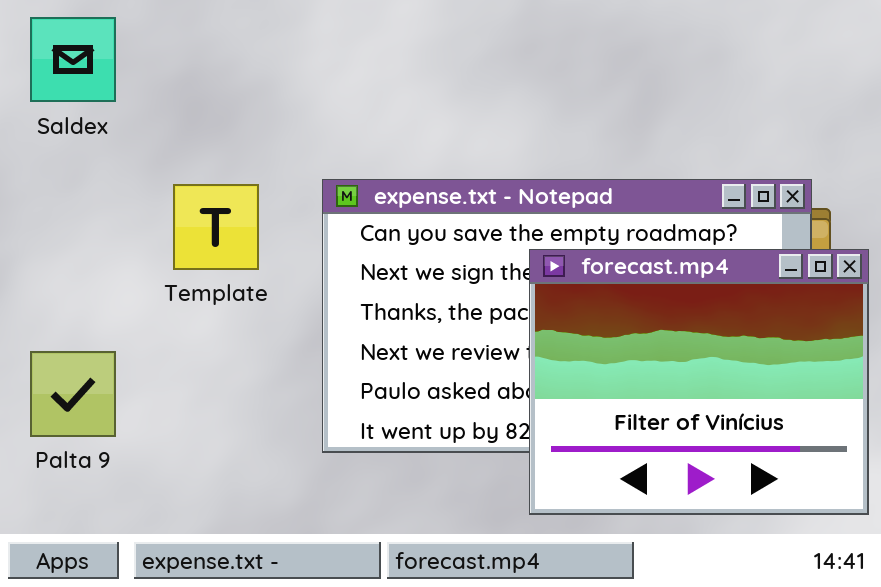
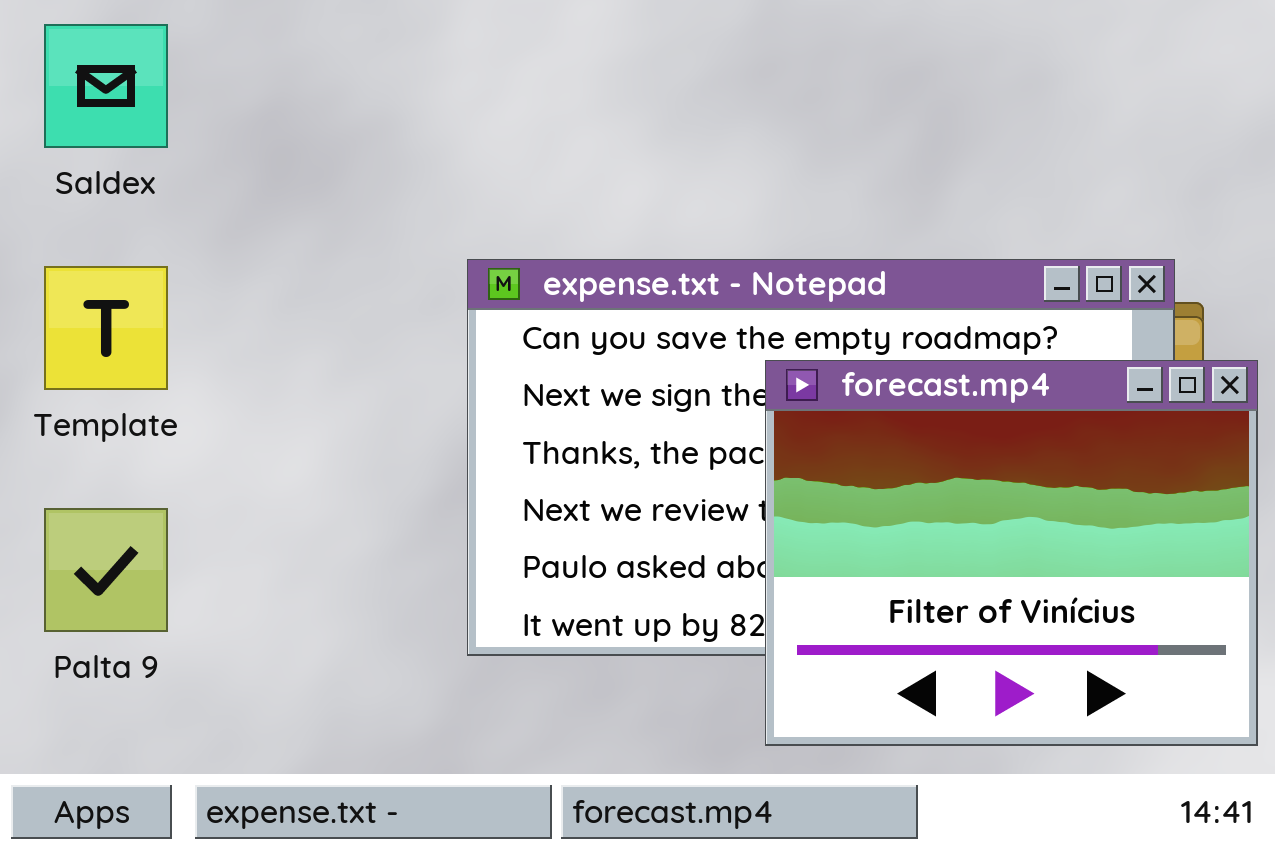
Template: [173,184,259,270] -> [44,266,168,390], moved

